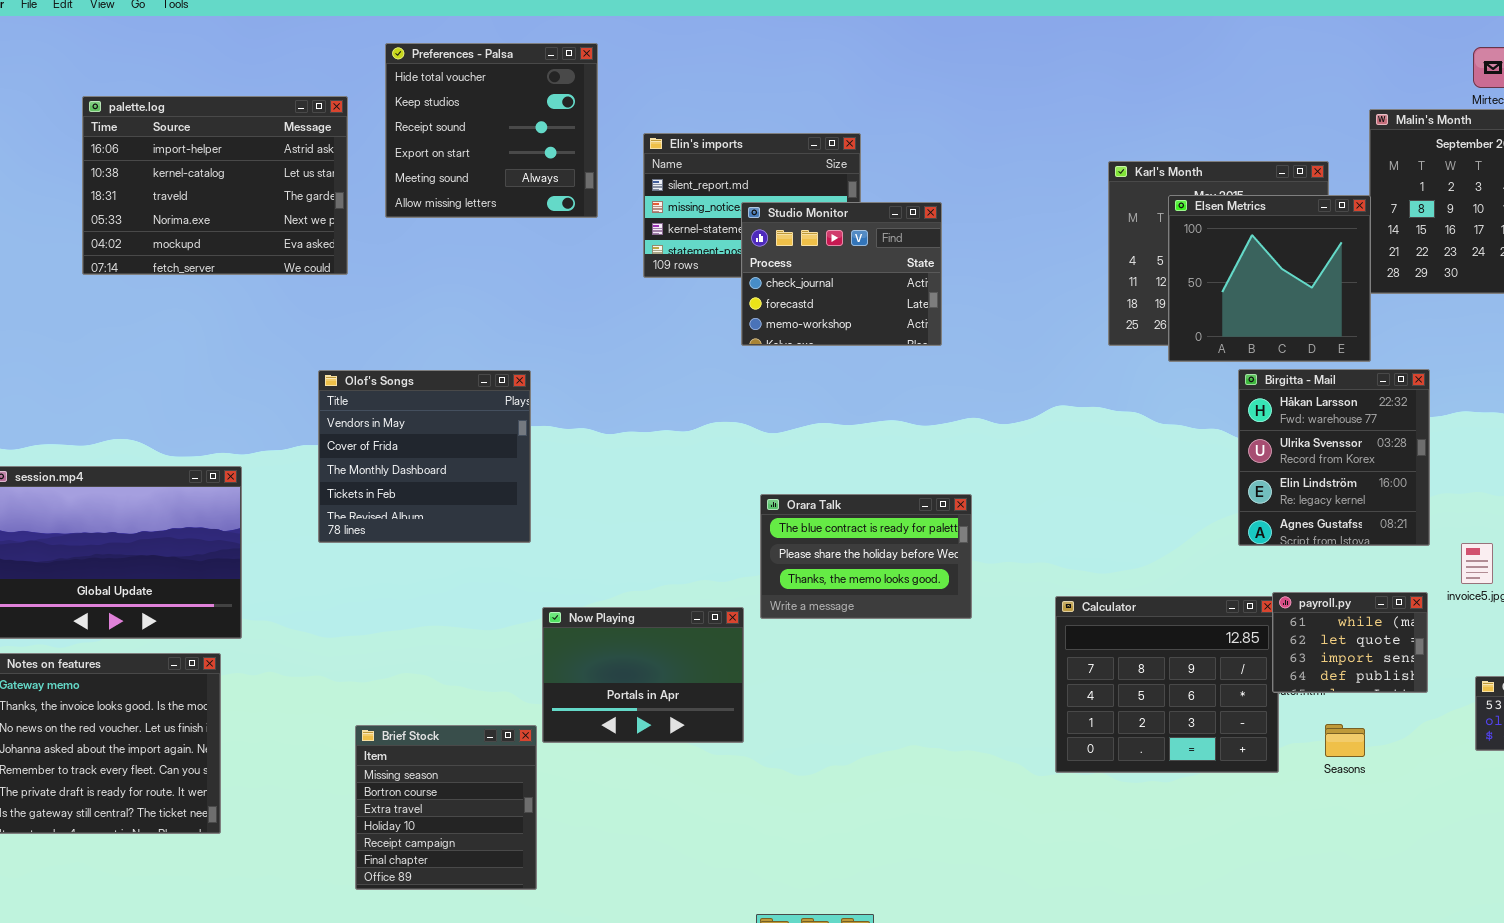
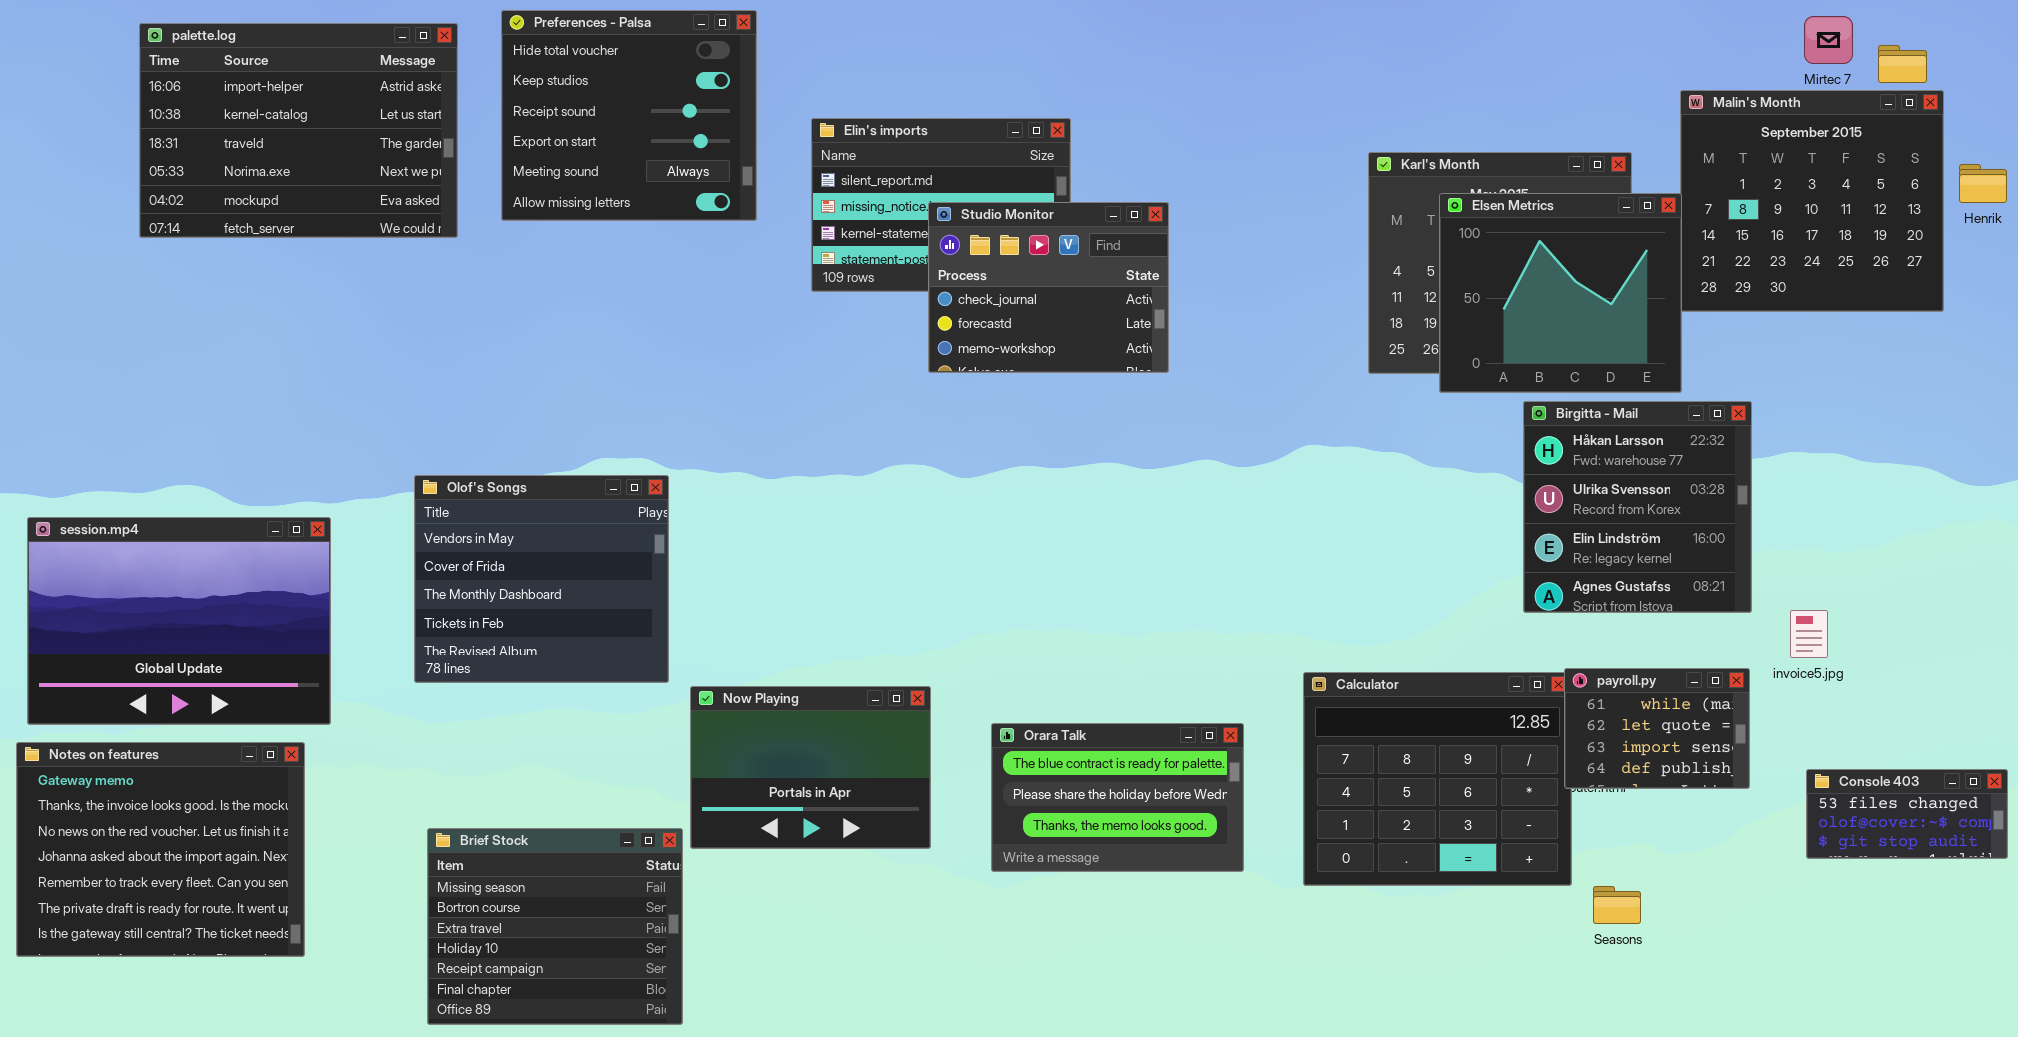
palette.log: [82,96,348,275] -> [139,23,458,238], moved
Olof's Songs: [318,370,531,543] -> [414,475,669,683], moved
Orara Talk: [760,494,972,619] -> [991,723,1244,872], moved
Seasons: [1325,724,1365,757] -> [1593,886,1641,924], moved
Brief Stock: [355,725,537,890] -> [427,828,683,1025], resized

